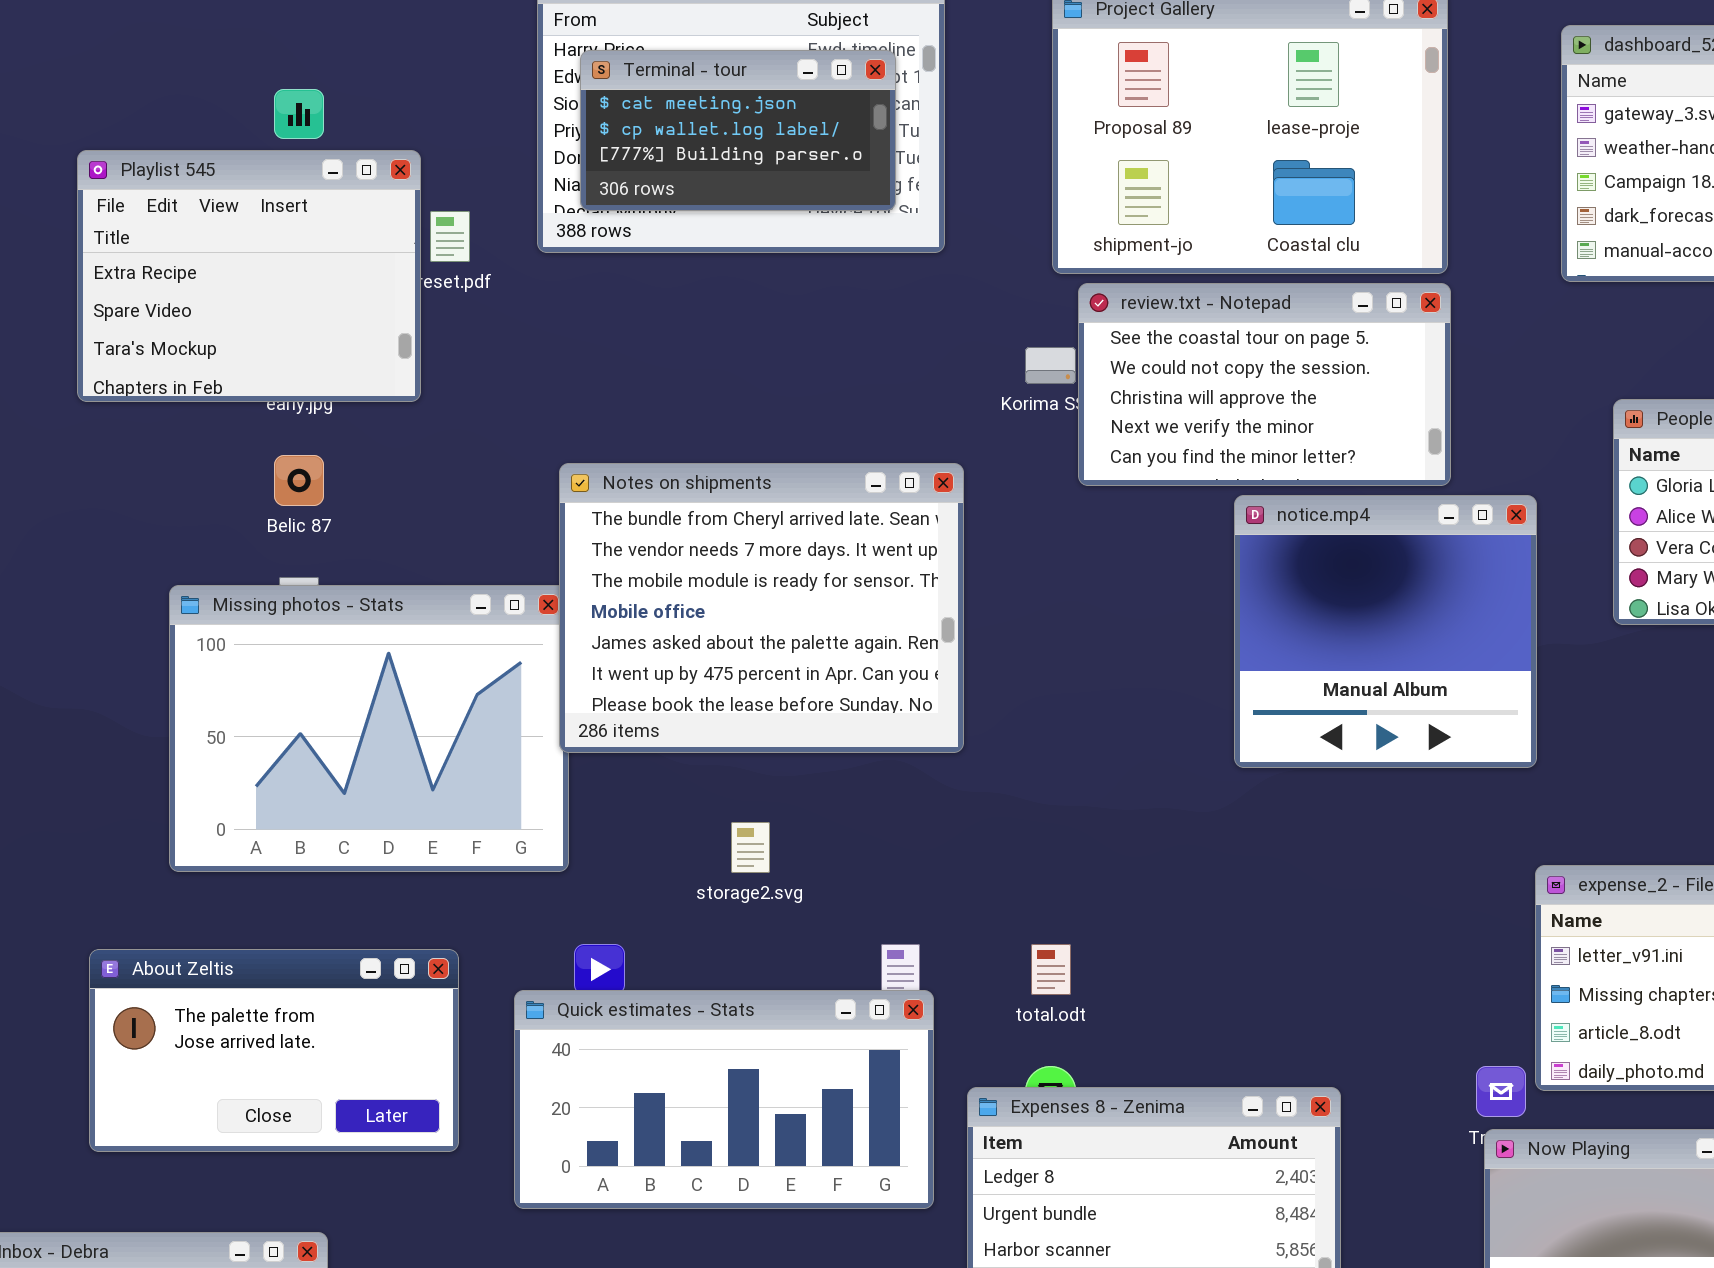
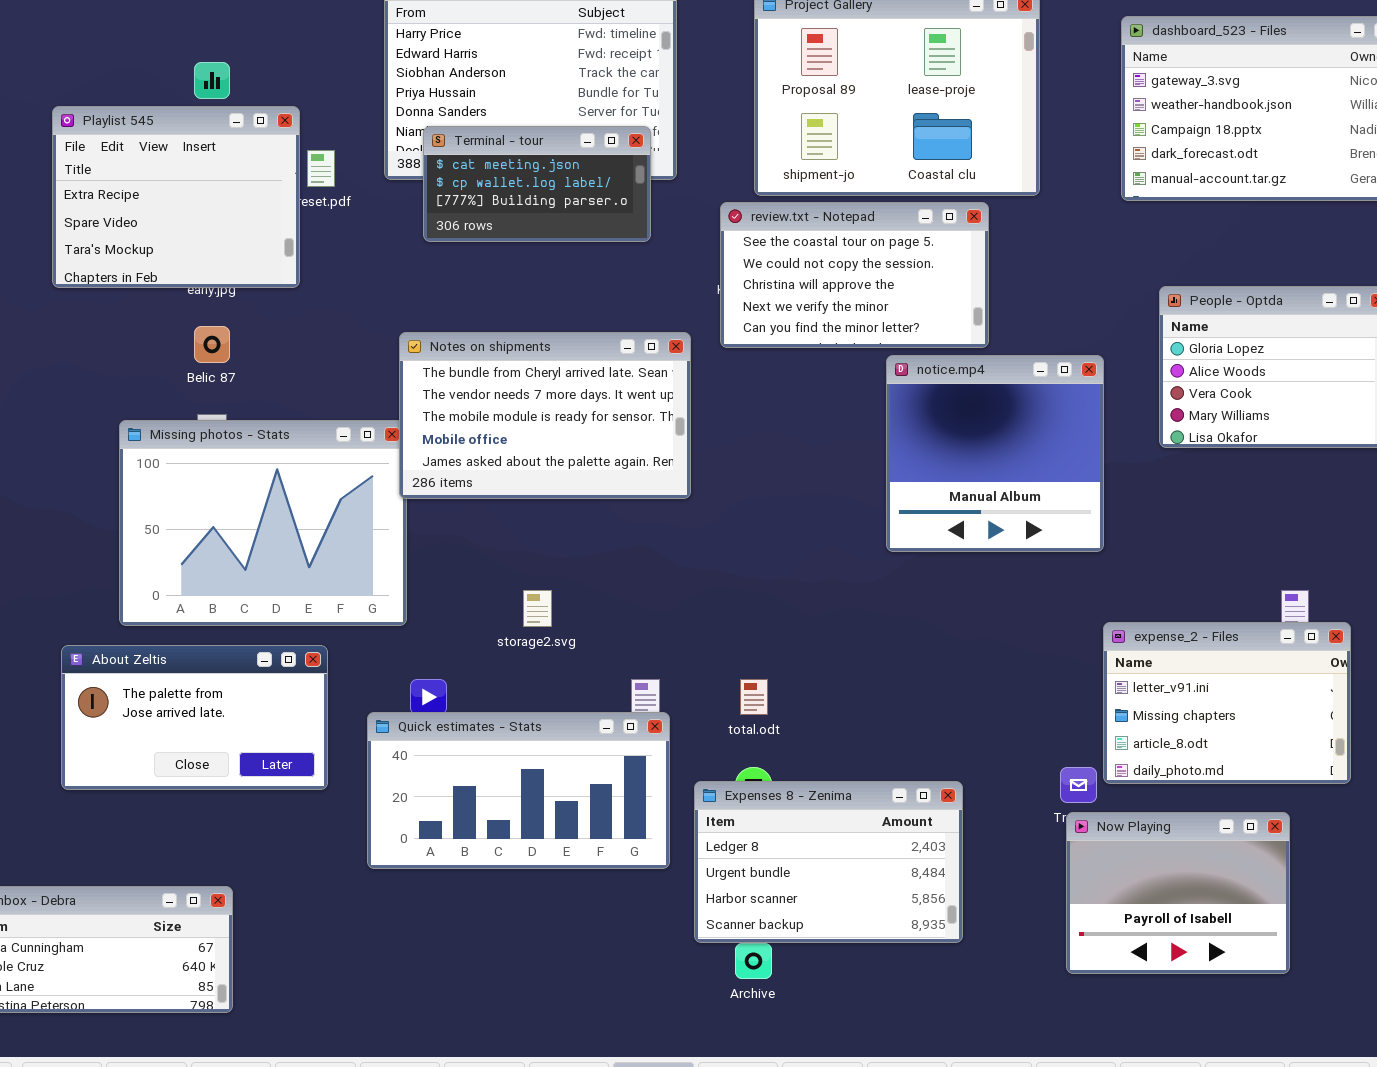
Terminal - tour: [580,50,896,211] -> [423,126,651,242], moved
review.txt - Notepad: [1078,283,1451,486] -> [720,202,989,348], moved
Notes on shipments: [559,463,964,753] -> [399,332,691,499], resized
About Zeltis: [89,949,459,1152] -> [61,645,328,790], moved

